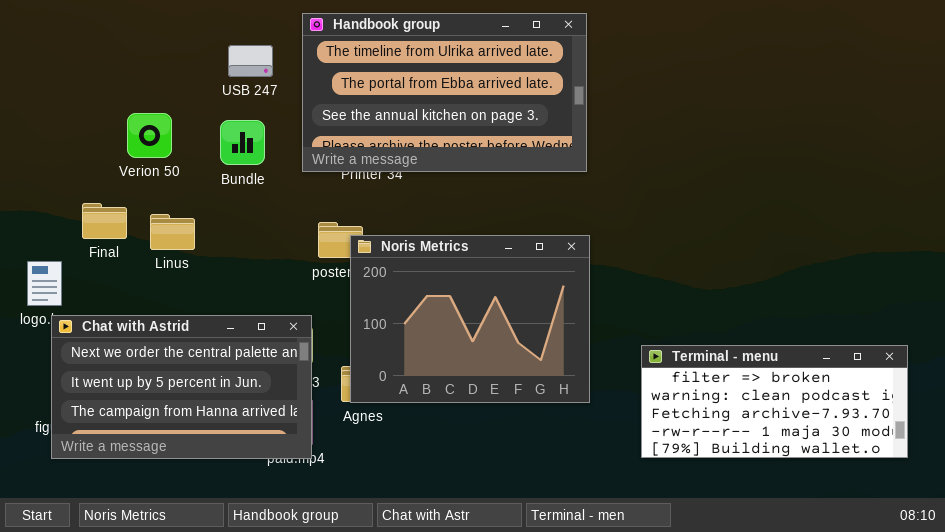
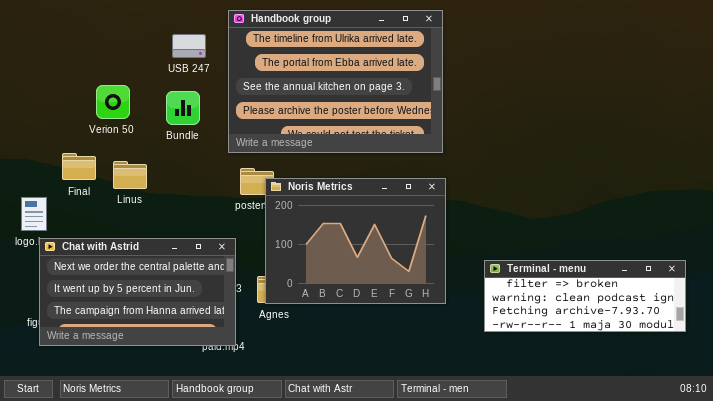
Handbook group: [302,13,587,172] -> [228,10,443,153], resized
Terminal - menu: [641,345,908,458] -> [484,260,686,332], resized

